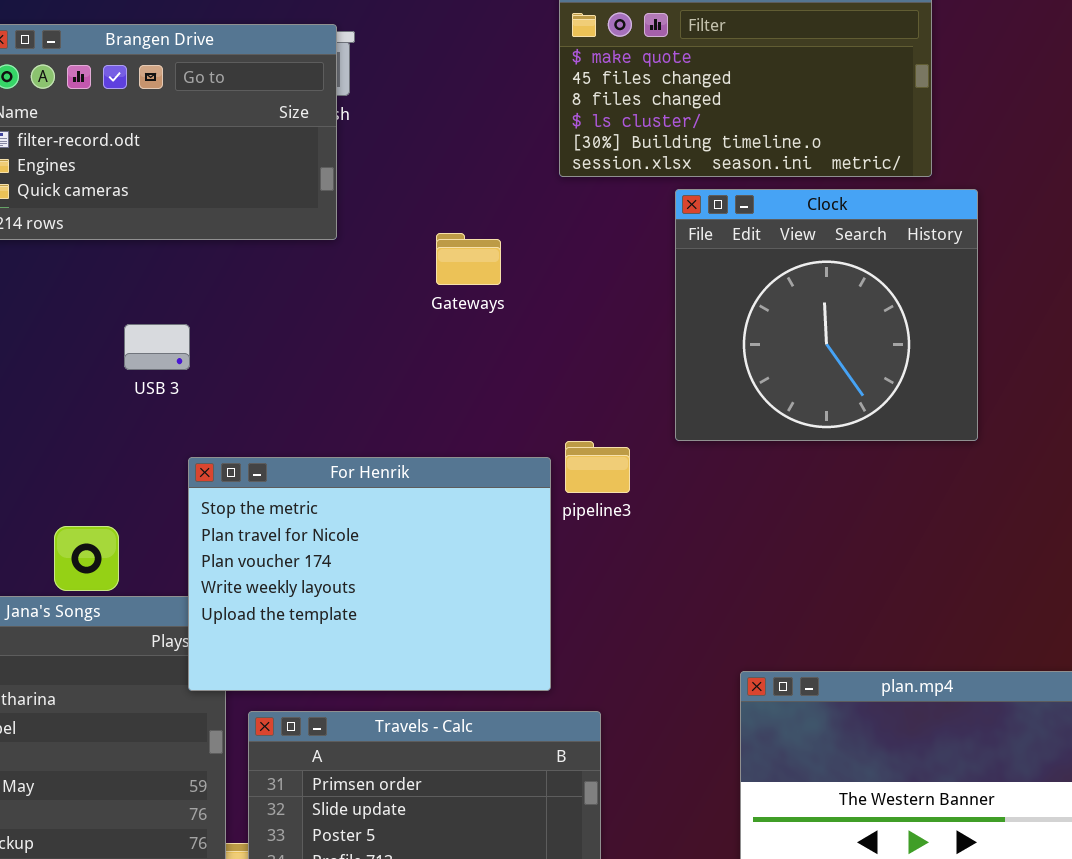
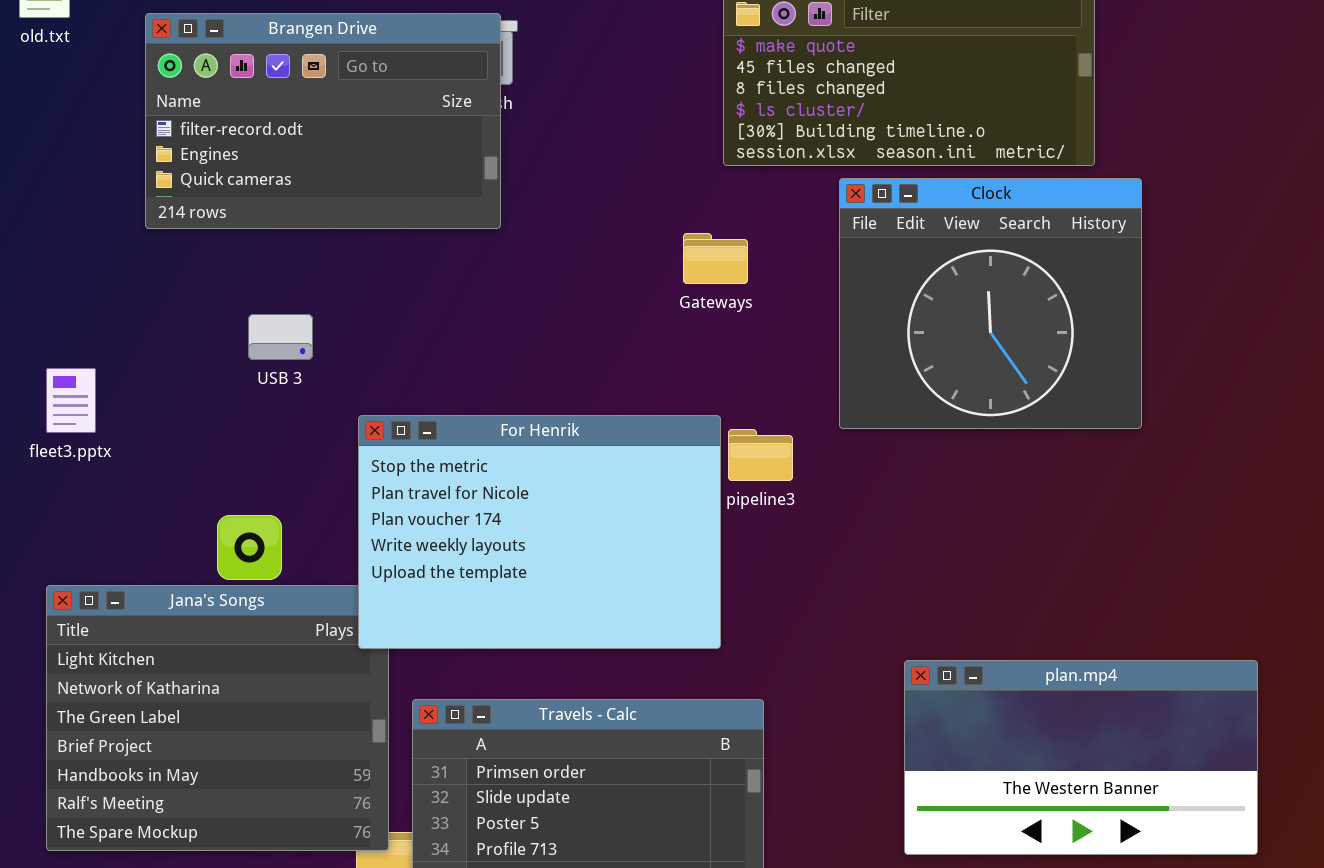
Gateways: [436,233,501,285] -> [683,233,748,284], moved
USB 3: [124,324,190,370] -> [248,314,313,360], moved
For Henrik: [188,457,551,691] -> [358,415,721,649], moved

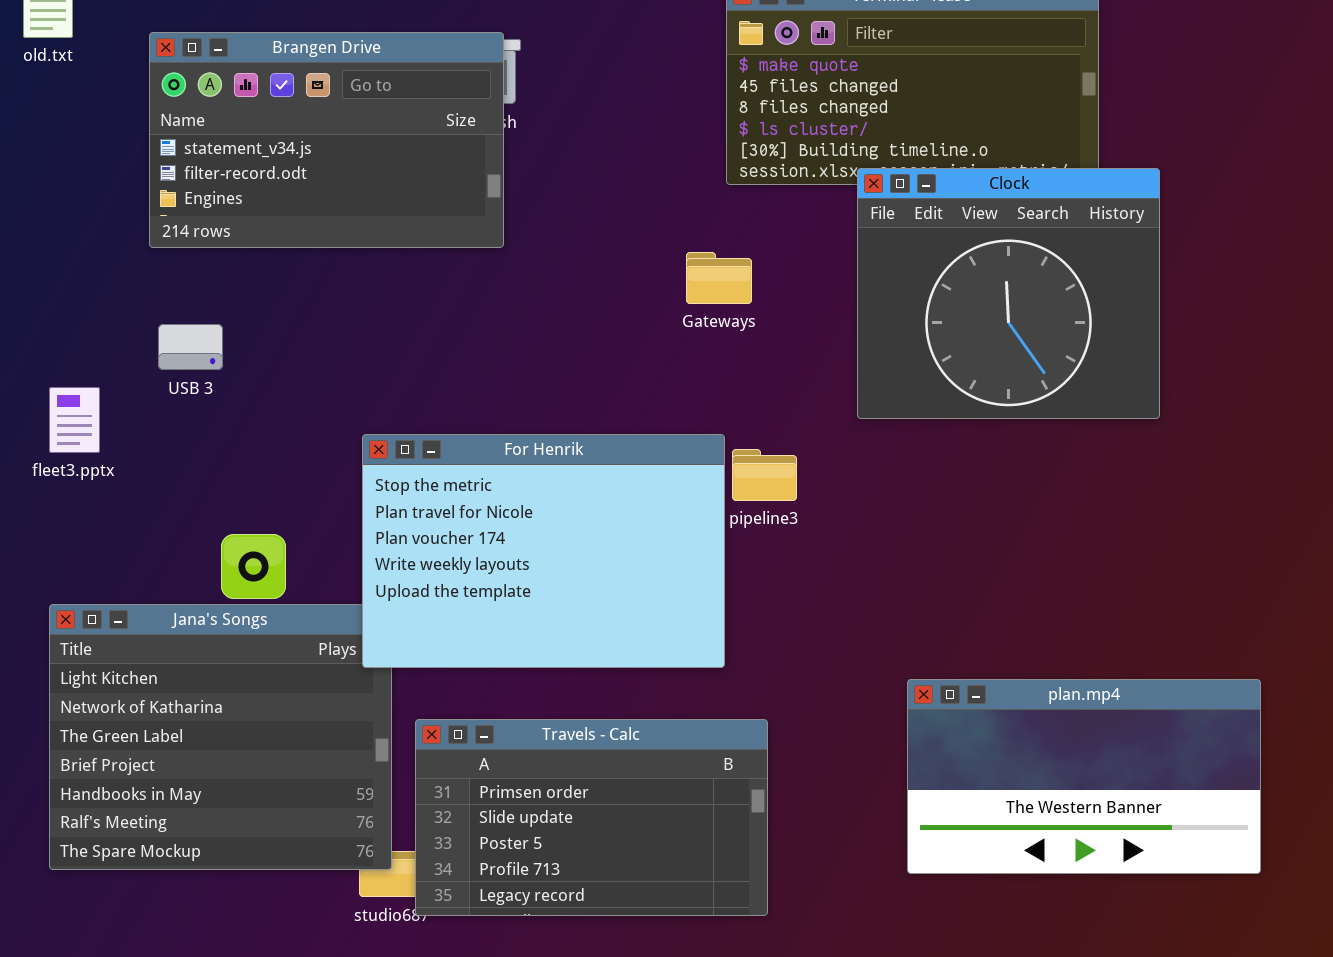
Brangen Drive: [145,13,501,229] -> [149,32,504,248], scrolled up 1 row
Clock: [839,178,1142,429] -> [857,168,1160,419], moved
USB 3: [248,314,313,360] -> [158,324,223,370], moved

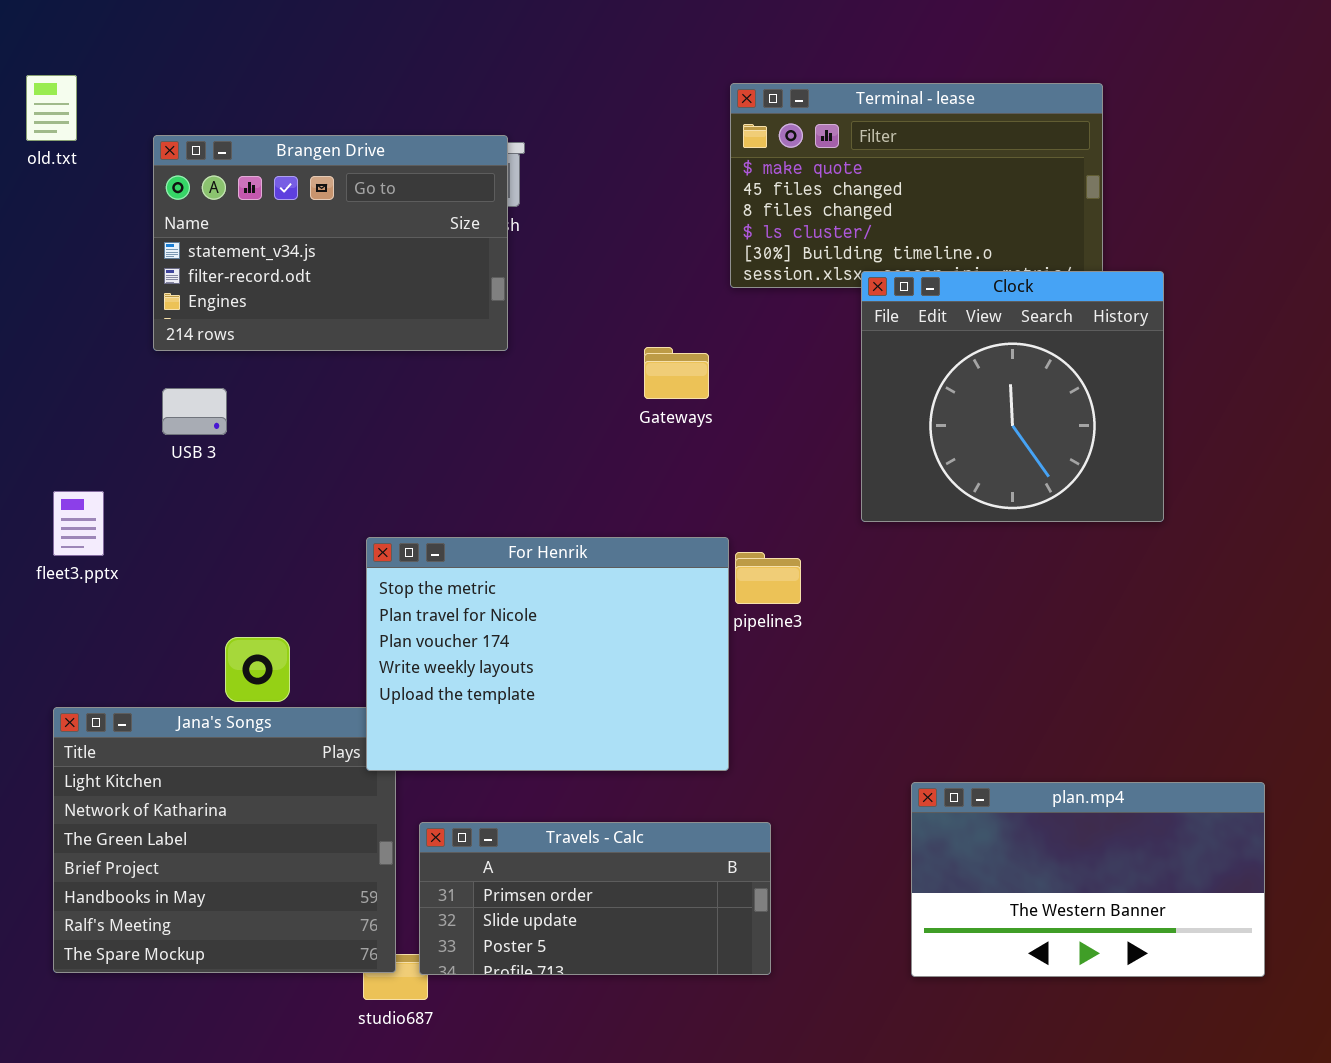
Gateways: [686,252,752,304] -> [644,347,709,399], moved
USB 3: [158,324,223,370] -> [162,388,227,435], moved
Travels - Calc: [415,719,768,916] -> [419,822,771,975], resized

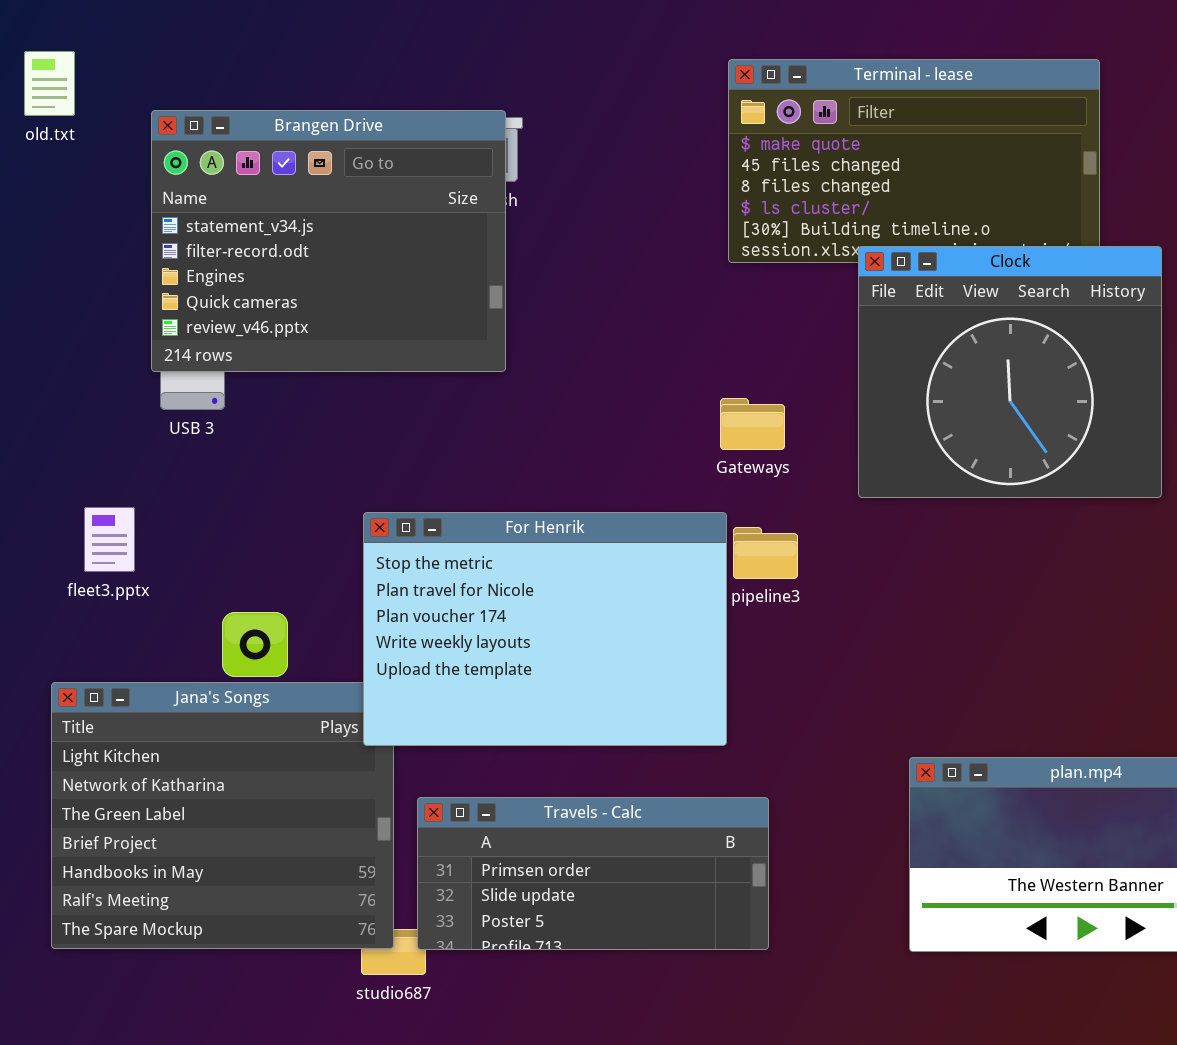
Brangen Drive: [153,135,508,351] -> [151,110,506,372], resized
Gateways: [644,347,709,399] -> [720,398,785,450], moved
fleet3.pptx: [53,491,104,556] -> [84,507,135,572], moved

